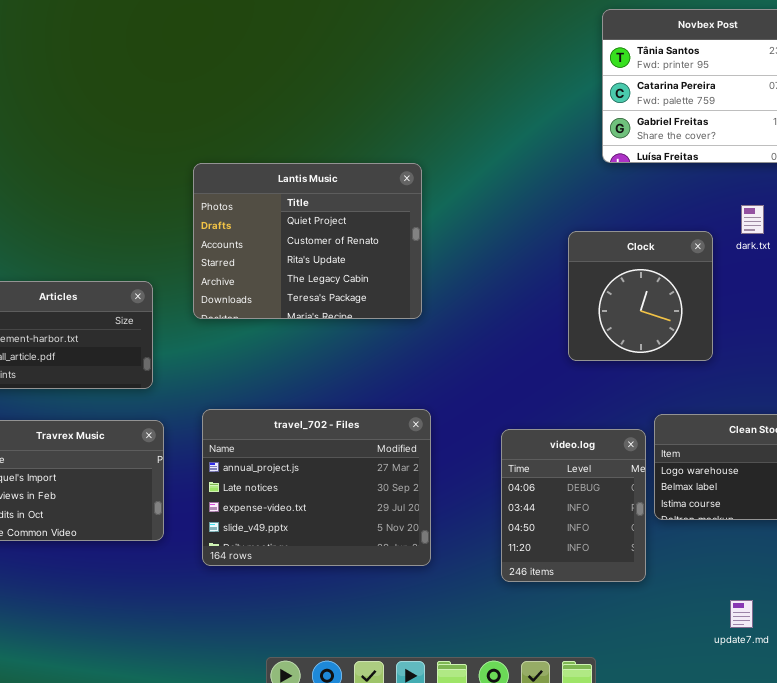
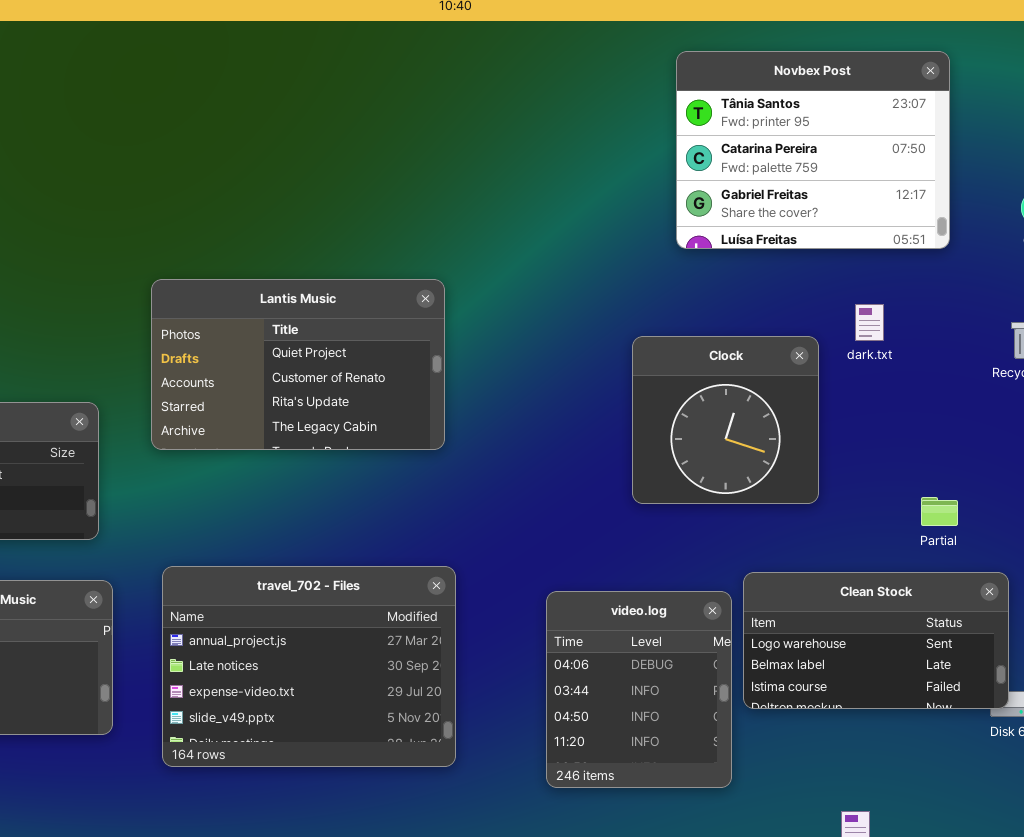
Lantis Music: [193,163,422,319] -> [151,279,445,450], resized

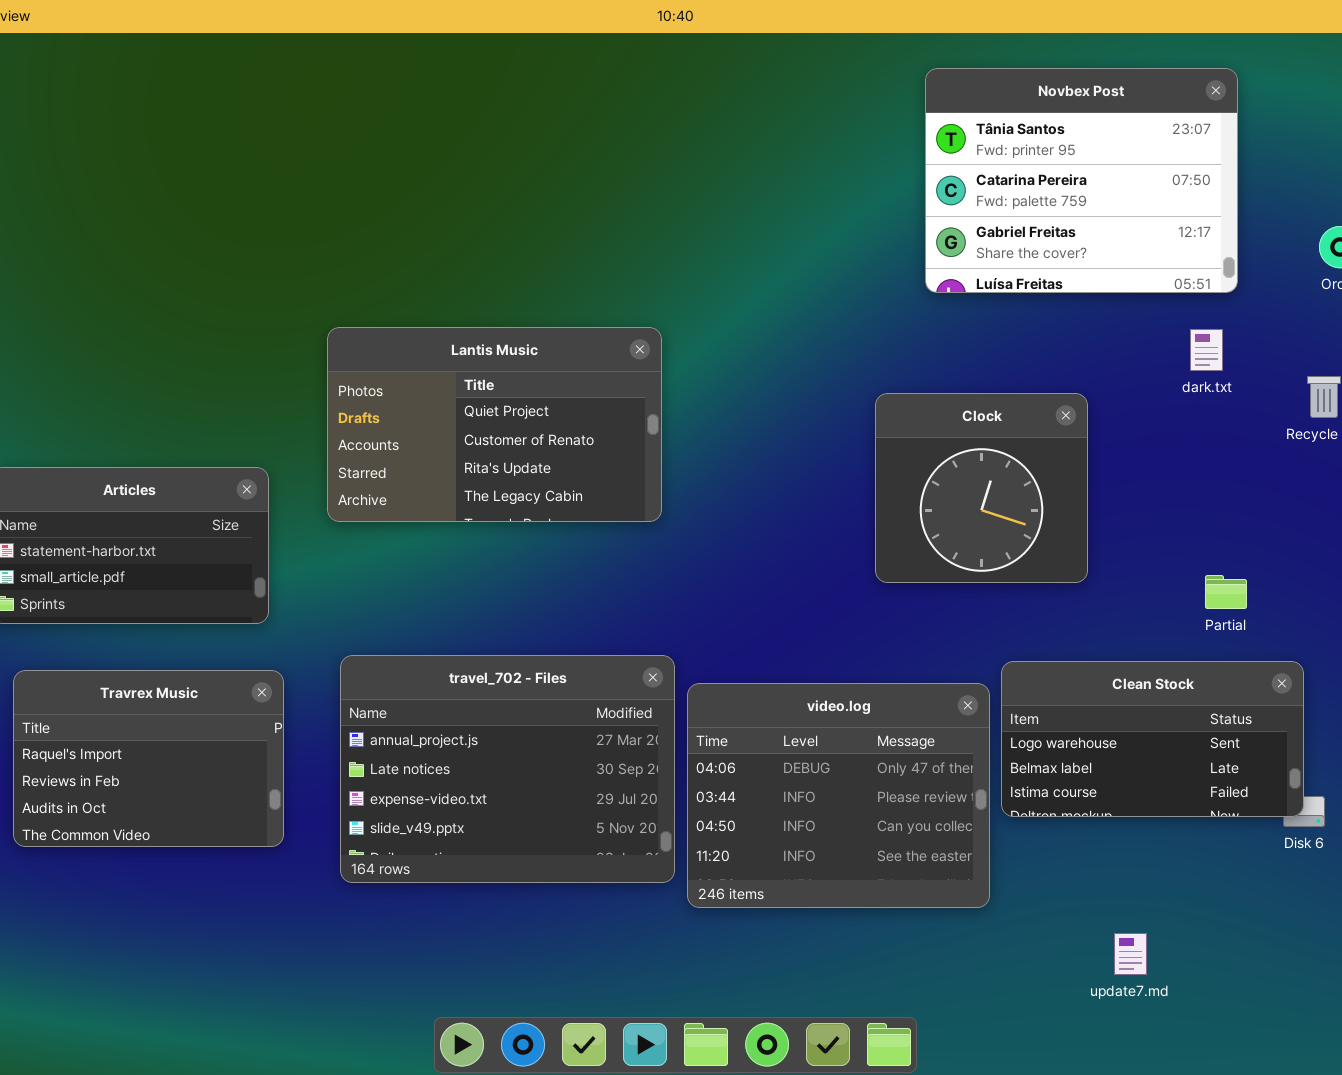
dark.txt: [855,304,884,341] -> [1190,329,1223,371], moved
video.log: [546,591,732,788] -> [687,683,990,908], resized

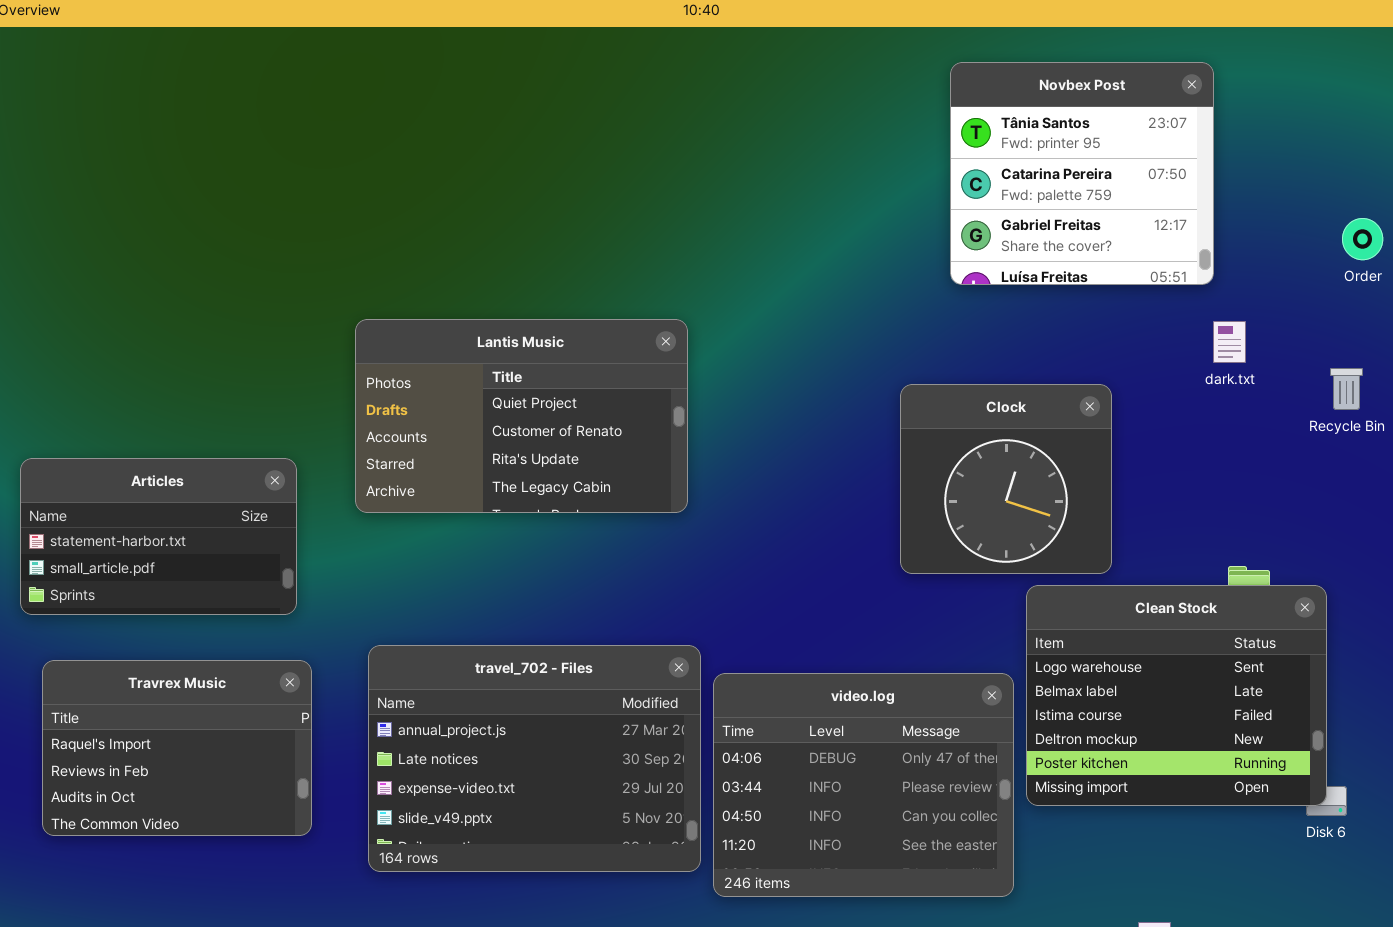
Novbex Post: [925,68,1238,293] -> [950,62,1214,285], resized
Clean Stock: [1001,661,1304,817] -> [1026,585,1327,806], resized

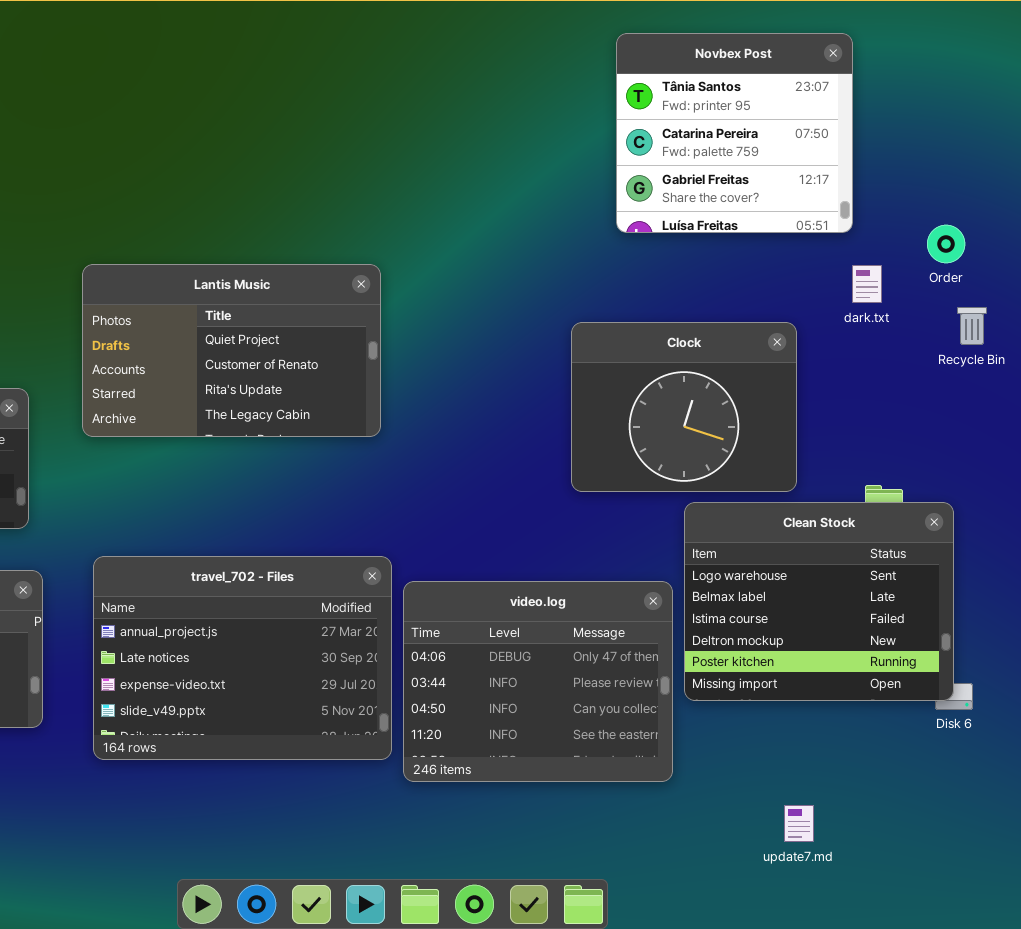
Order: [1342,218,1383,260] -> [927,225,965,263], moved
Clock: [900,384,1112,574] -> [571,322,797,492], resized

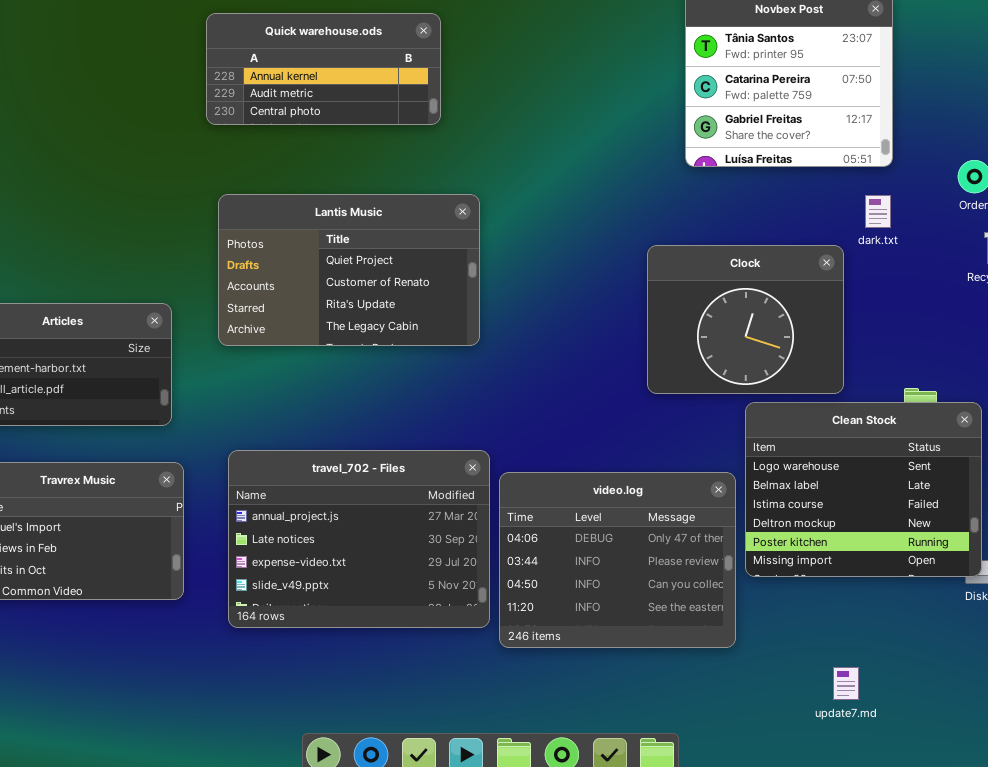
Quick warehouse.ods: none -> [206,13,441,125], opened
dark.txt: [852,265,882,303] -> [865,195,891,228], moved

